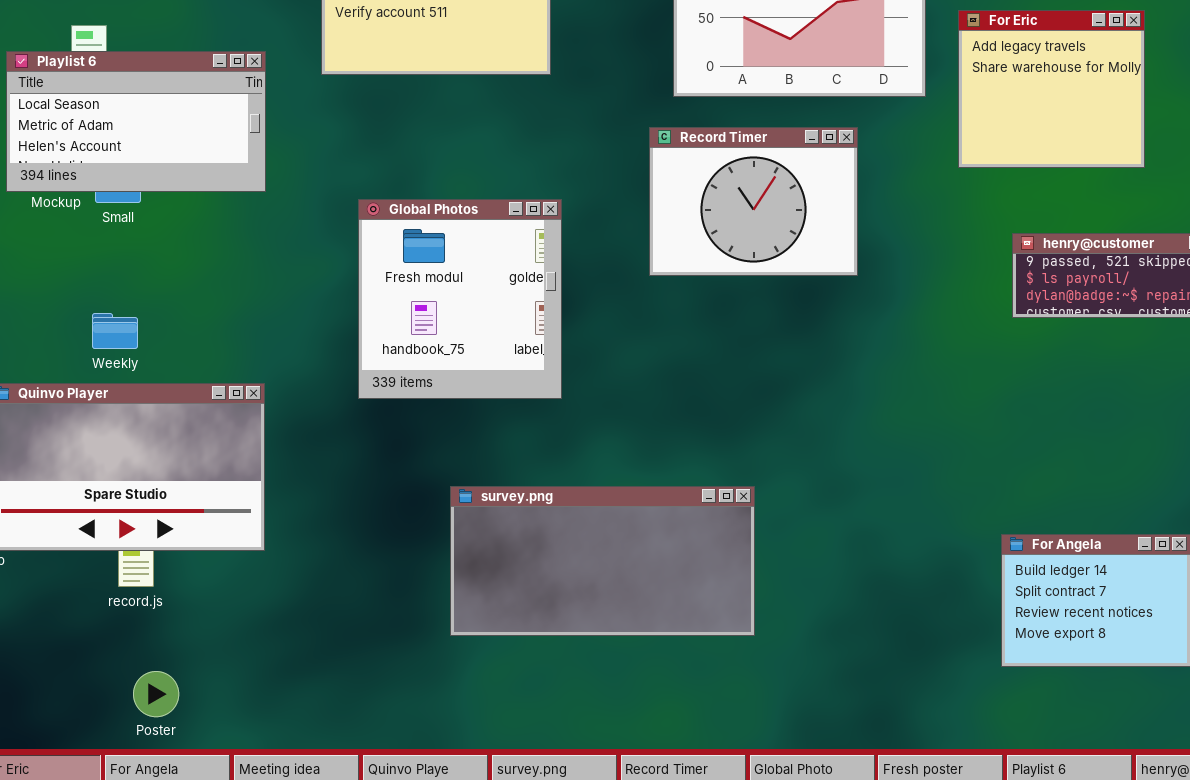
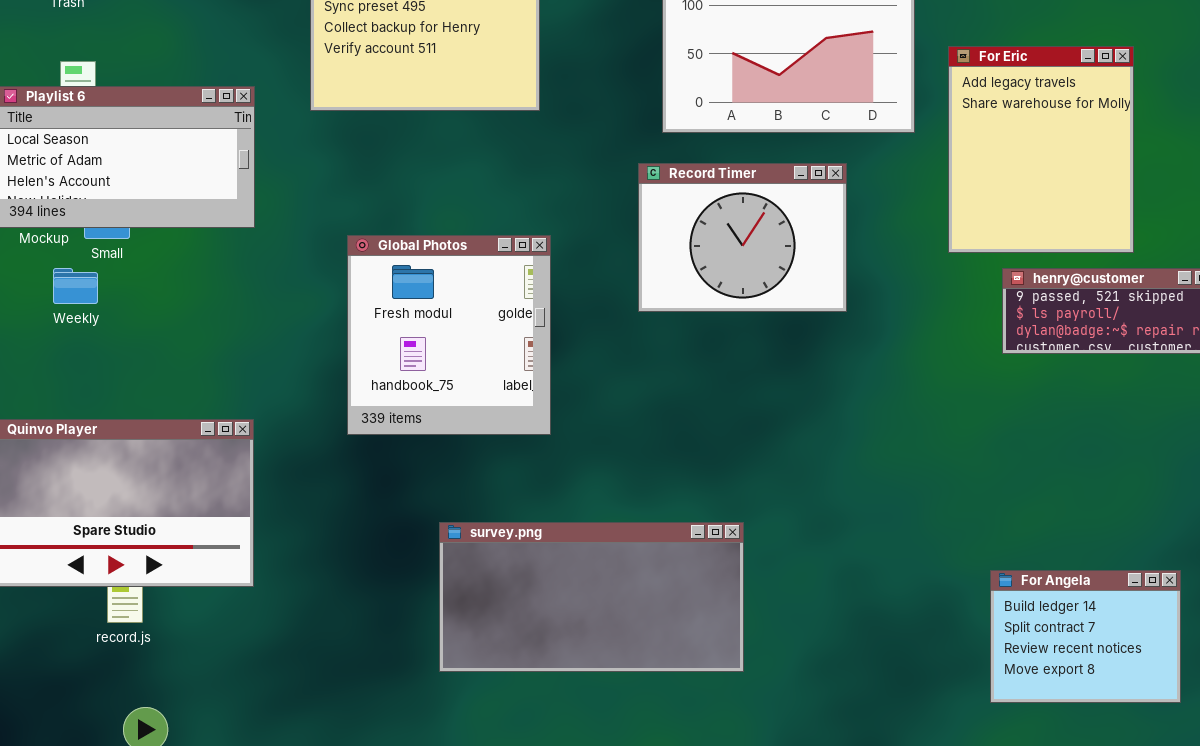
For Eric: [958,10,1145,168] -> [948,46,1134,253], resized
Weekly: [92,313,138,349] -> [53,268,98,304], moved

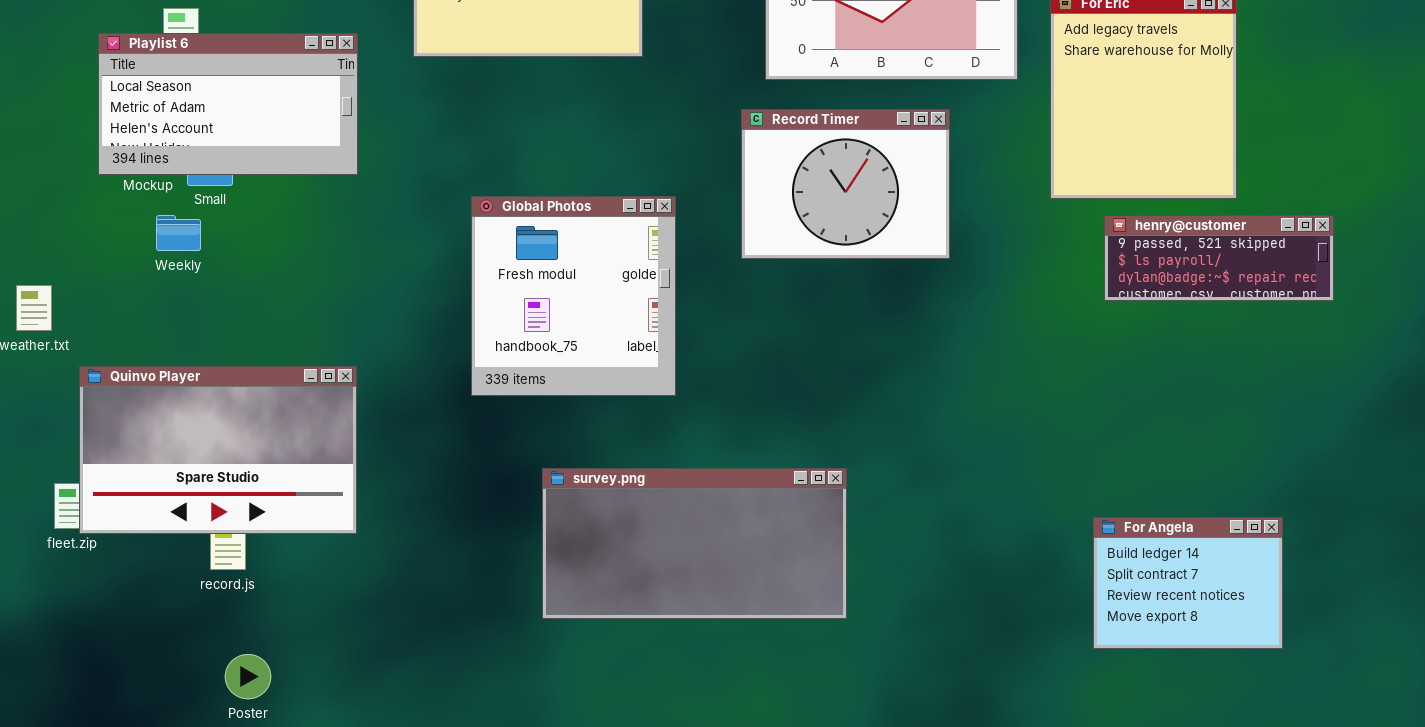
Global Photos: [347,235,551,435] -> [471,196,676,396], moved

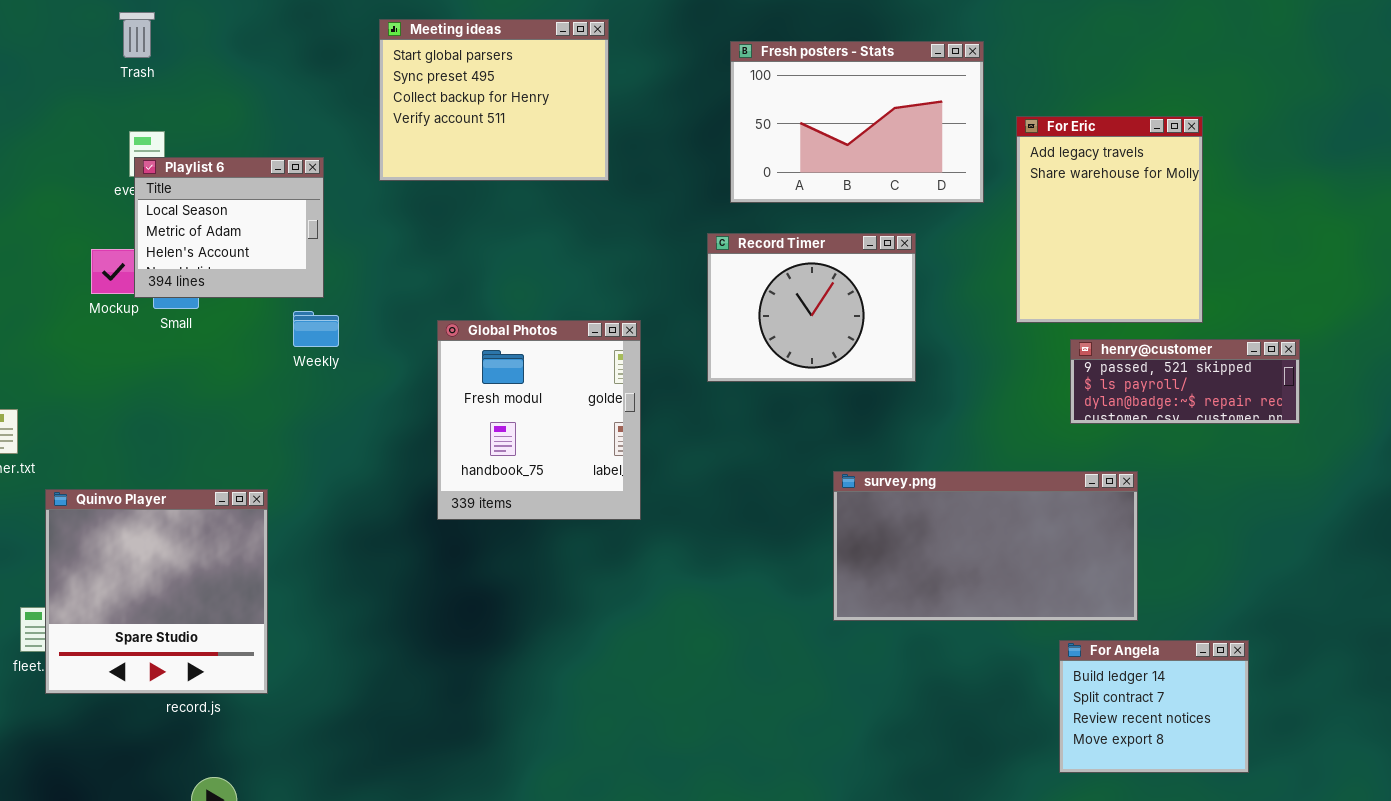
Playlist 6: [98,33,358,175] -> [134,157,324,298], resized
Weekly: [156,215,201,251] -> [293,311,339,347], moved
Quinvo Player: [79,366,357,534] -> [45,489,268,694], resized
survey.png: [542,468,847,619] -> [833,471,1138,621], moved

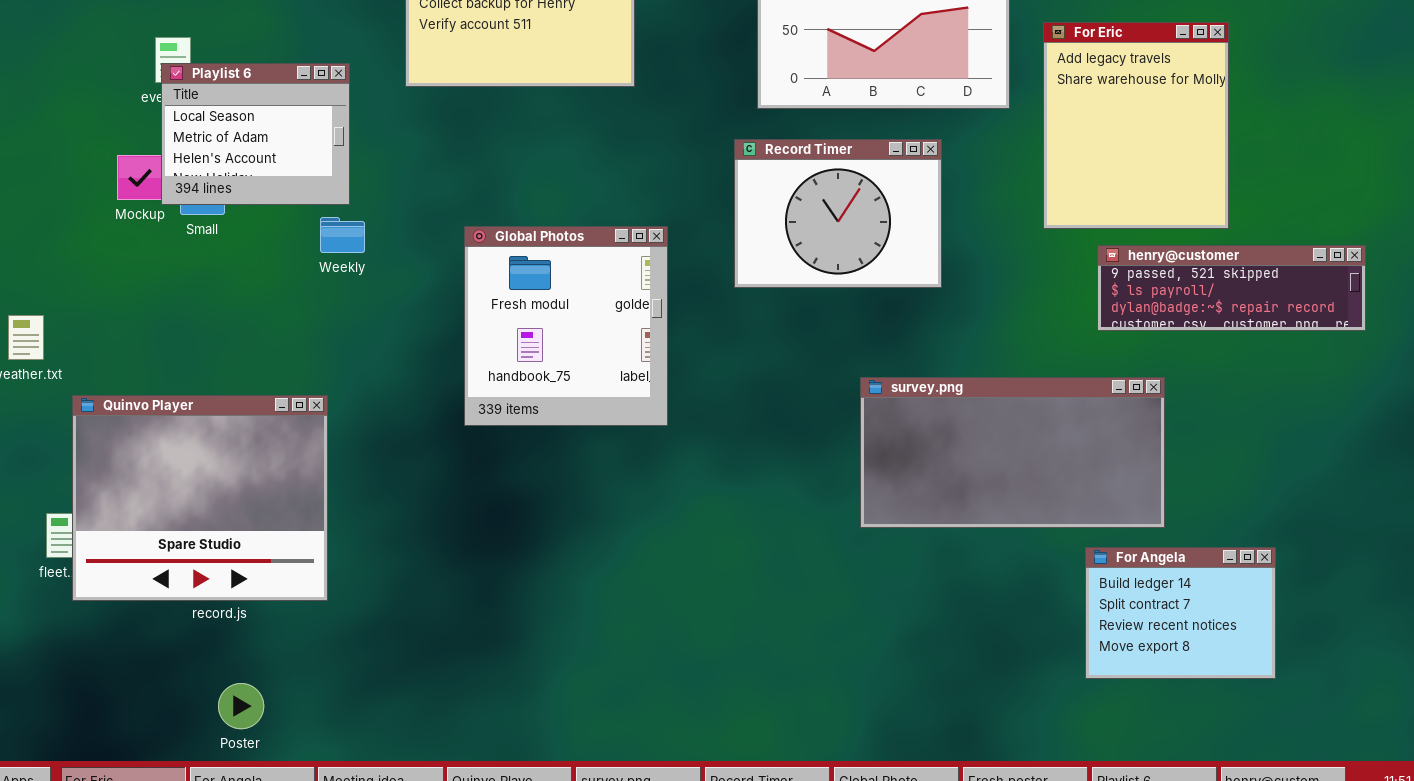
henry@customer: [1070,339,1300,424] -> [1097,245,1366,331], resized
Quinvo Player: [45,489,268,694] -> [72,395,328,601], resized

